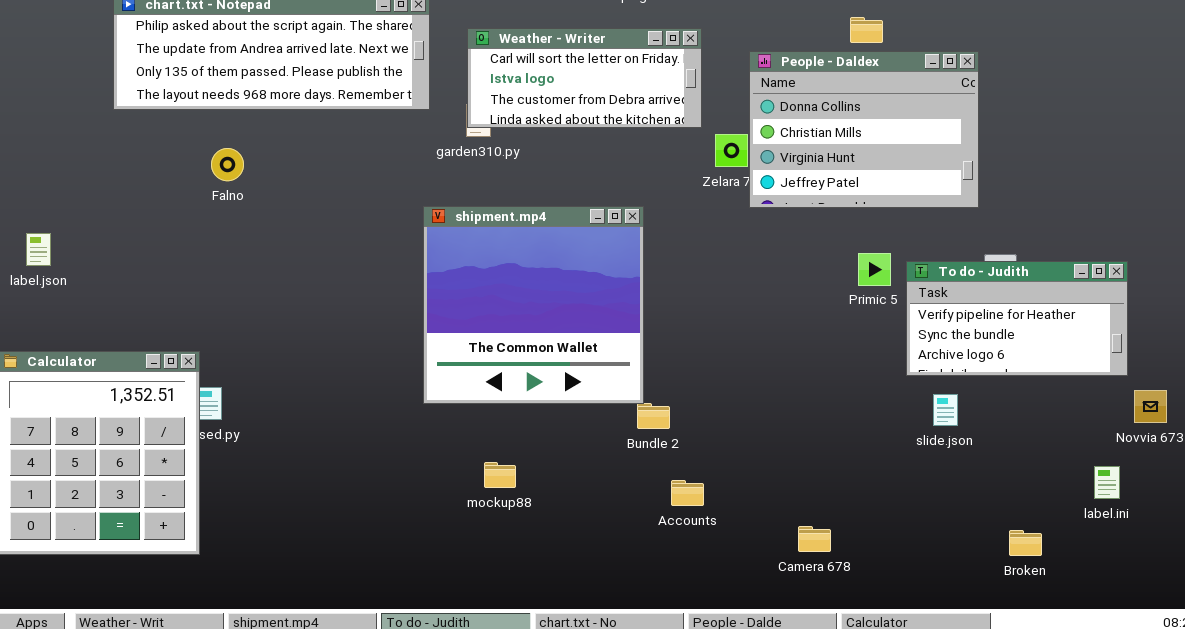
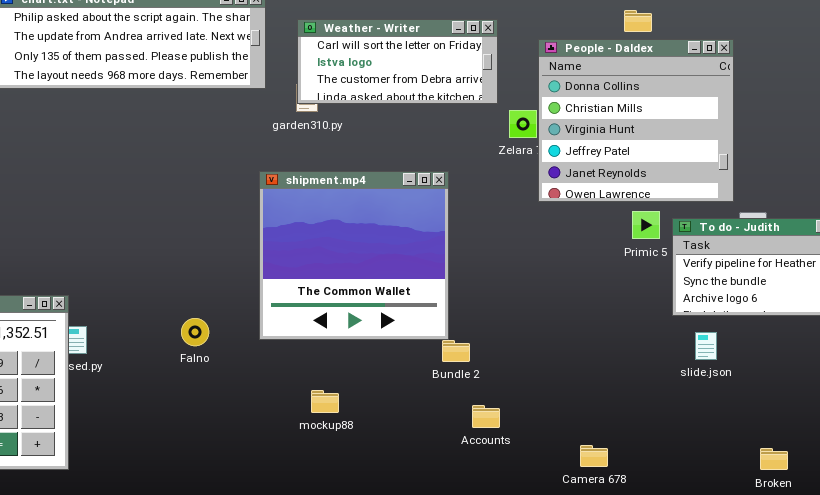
People - Daldex: [749,51,979,208] -> [538,39,734,202], resized
Falno: [211,148,244,181] -> [181,318,209,346], moved

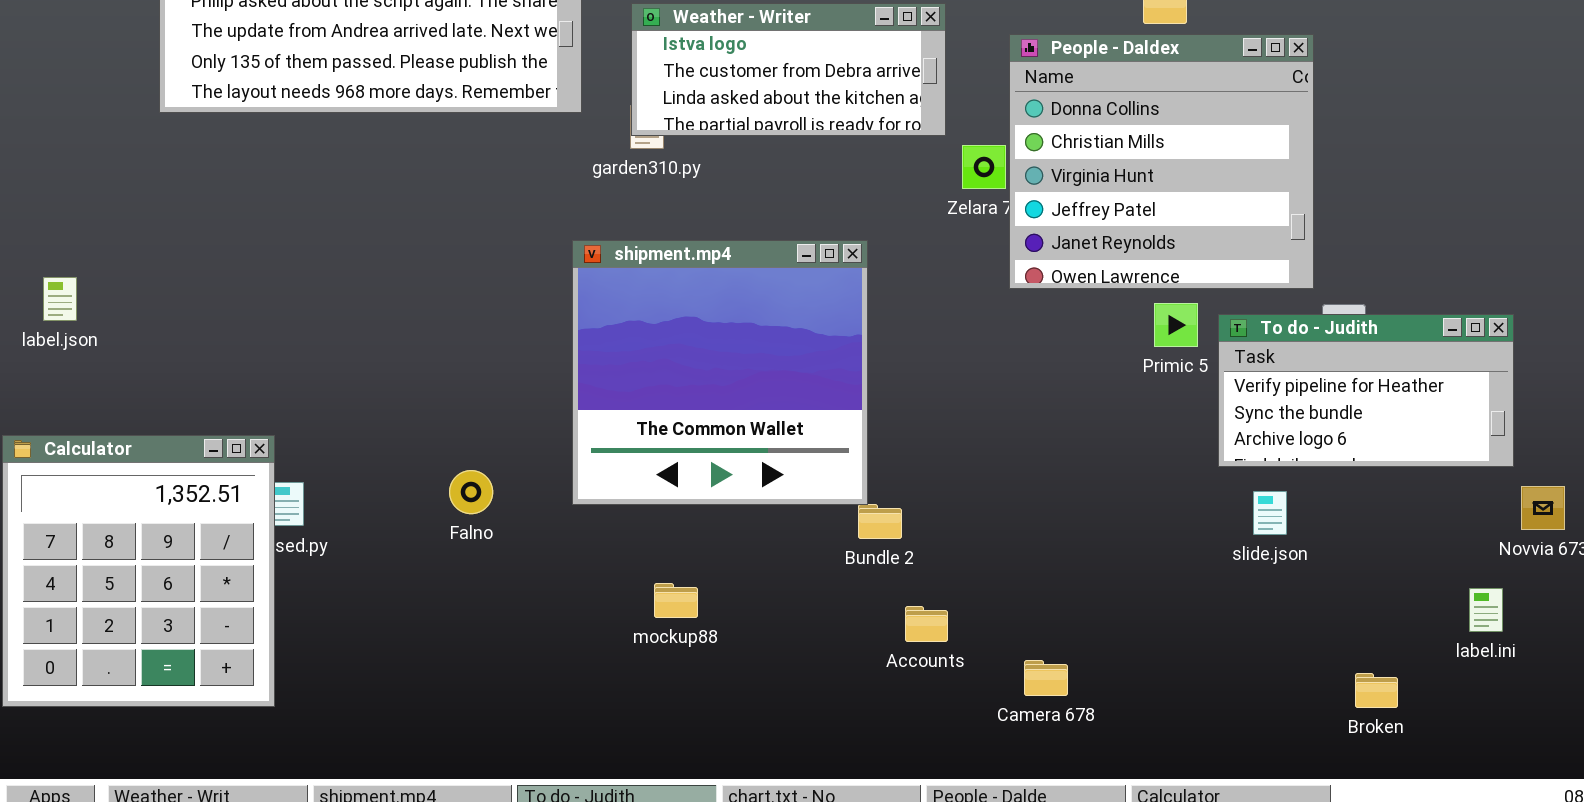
Weather - Writer: [297,19,498,104] -> [631,3,946,136], scrolled down 1 row
Camera 678: [580,445,608,467] -> [1024,660,1068,696], moved

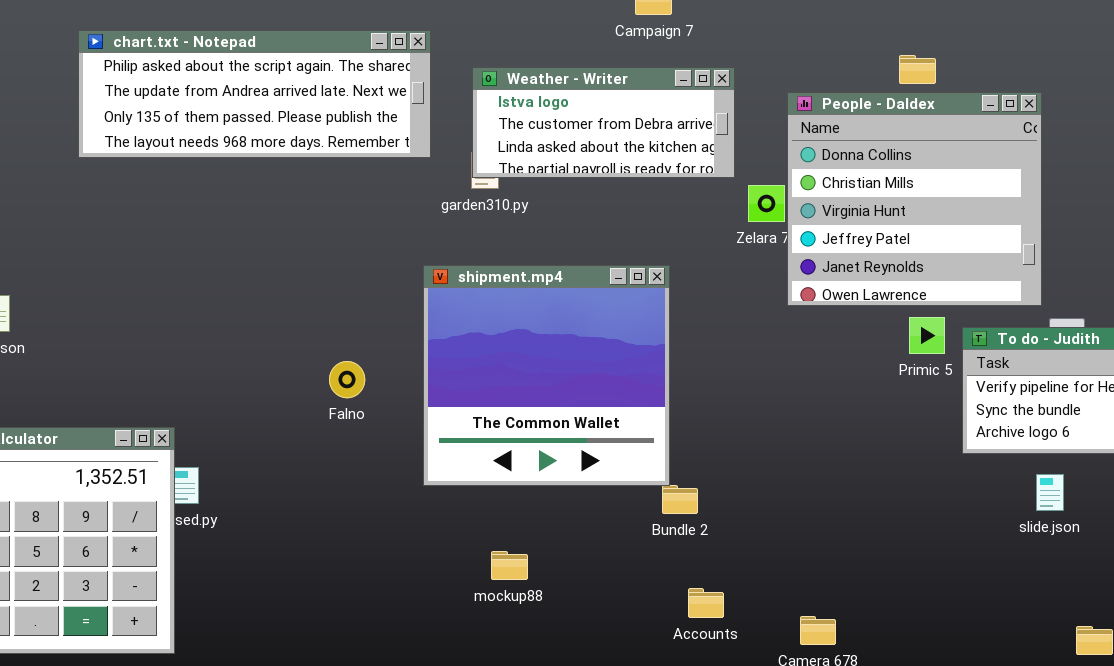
Falno: [449,470,493,514] -> [329,361,365,398], moved
slide.json: [1253,491,1287,535] -> [1036,474,1064,511], moved
Accounts: [905,606,948,642] -> [688,588,724,618], moved

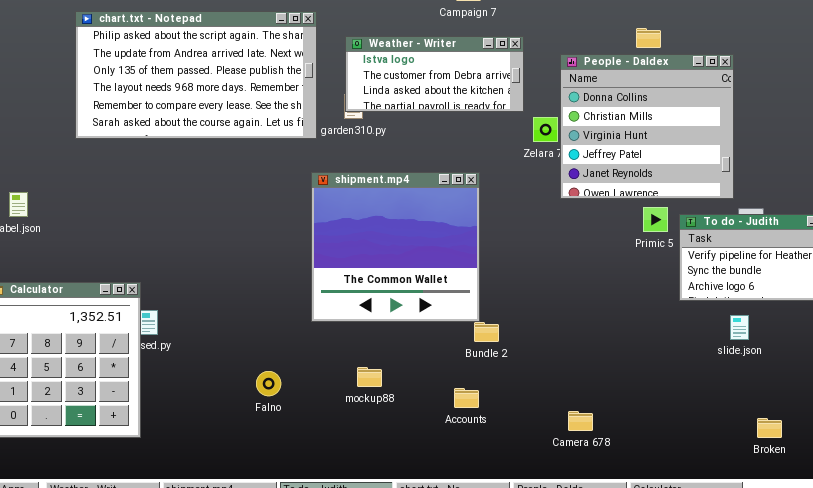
chart.txt - Notepad: [78,30,431,158] -> [75,11,317,139], resized
Falno: [329,361,365,398] -> [256,371,281,396], moved
Accounts: [688,588,724,618] -> [454,388,479,408], moved

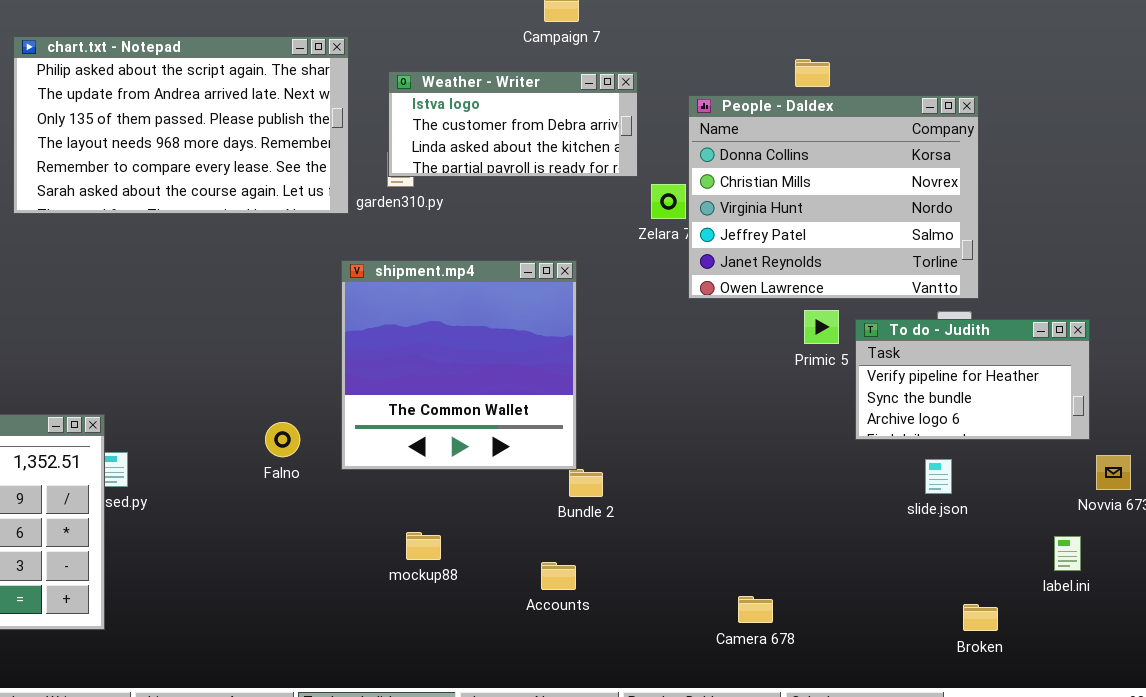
People - Daldex: [560,54,734,199] -> [688,95,979,299], resized
Falno: [256,371,281,396] -> [265,422,300,457], moved
Camera 678: [568,411,593,431] -> [738,596,773,623], moved

